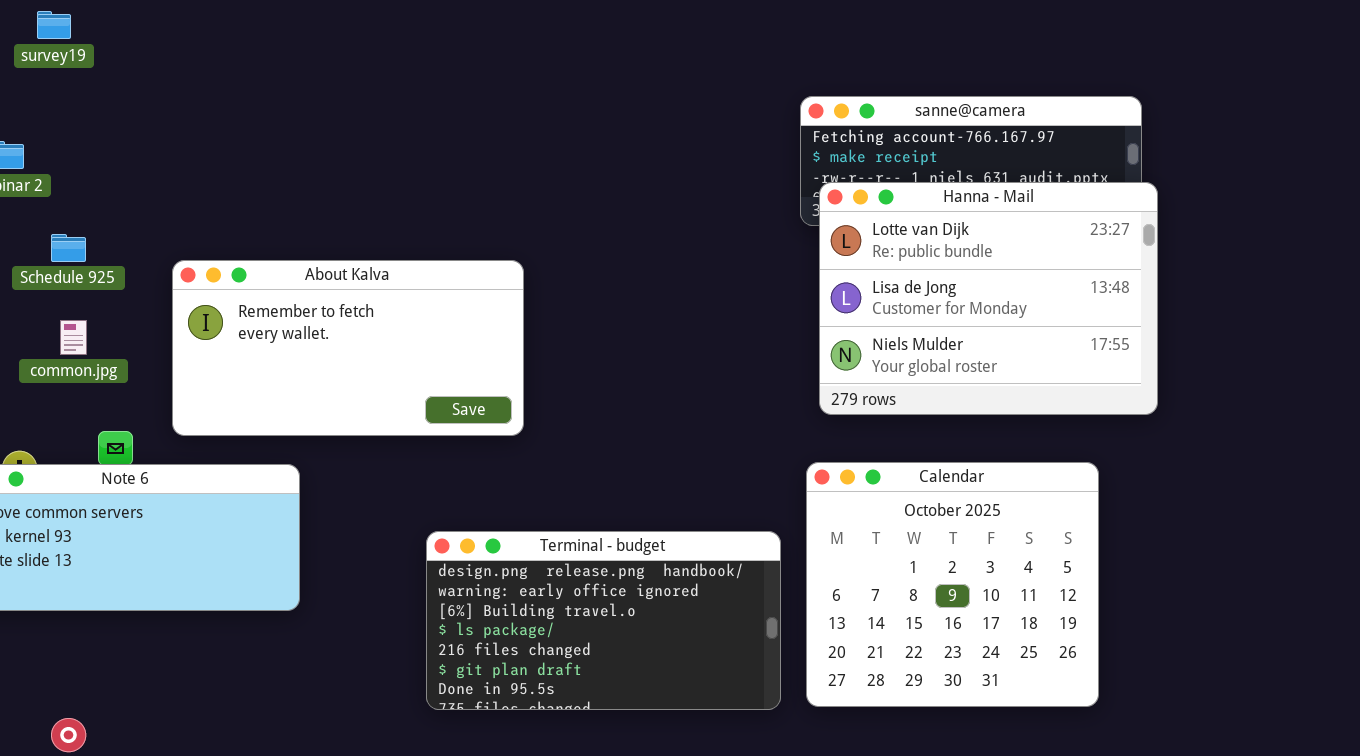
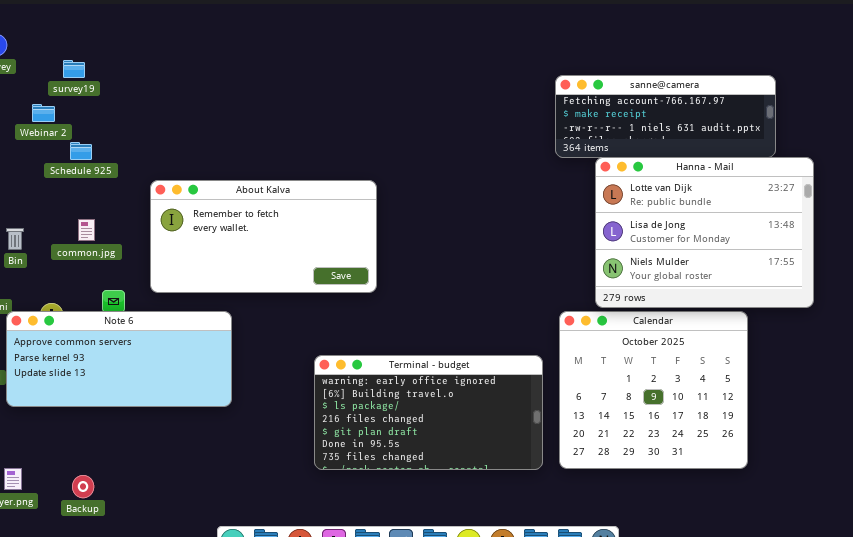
survey19: [37,11,71,39] -> [63,60,85,78], moved
Hanna - Mail: [819,182,1158,415] -> [595,157,814,308], moved
Schedule 925: [51,234,86,262] -> [70,142,92,160], moved
Terminal - budget: [426,531,781,710] -> [314,355,543,470], scrolled down 1 row

